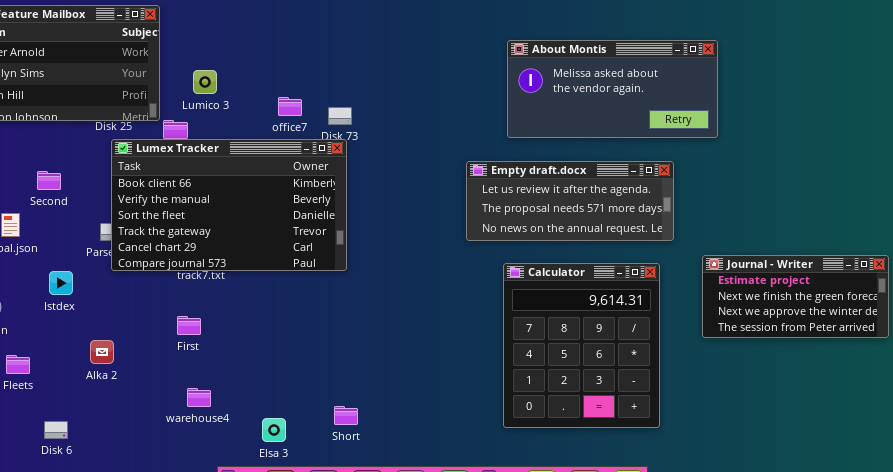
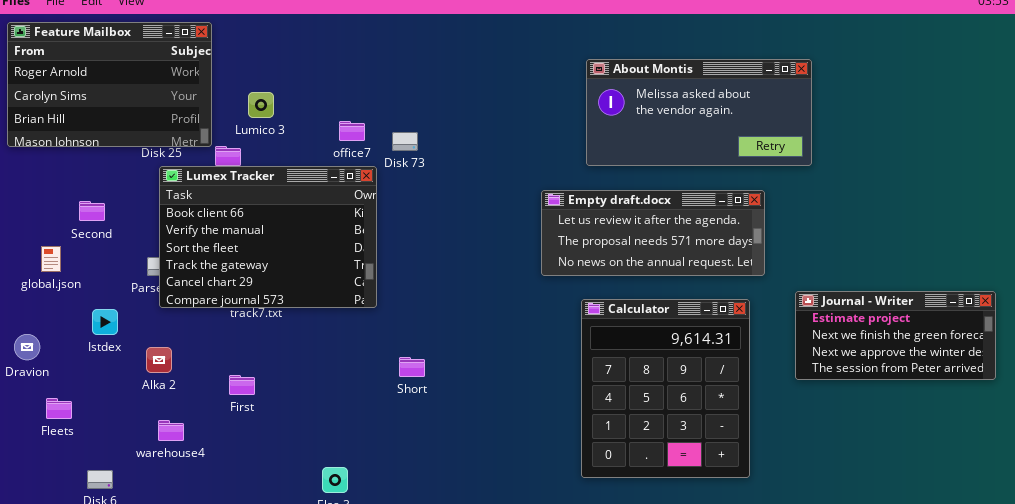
Lumex Tracker: [111,139,347,271] -> [159,166,377,308], resized
First: [177,316,201,335] -> [229,375,255,395], moved
Alka 2: [90,340,114,364] -> [146,347,172,373], moved
warehouse4: [187,388,211,407] -> [158,420,184,441], moved
Short: [334,406,358,425] -> [399,357,425,377], moved

